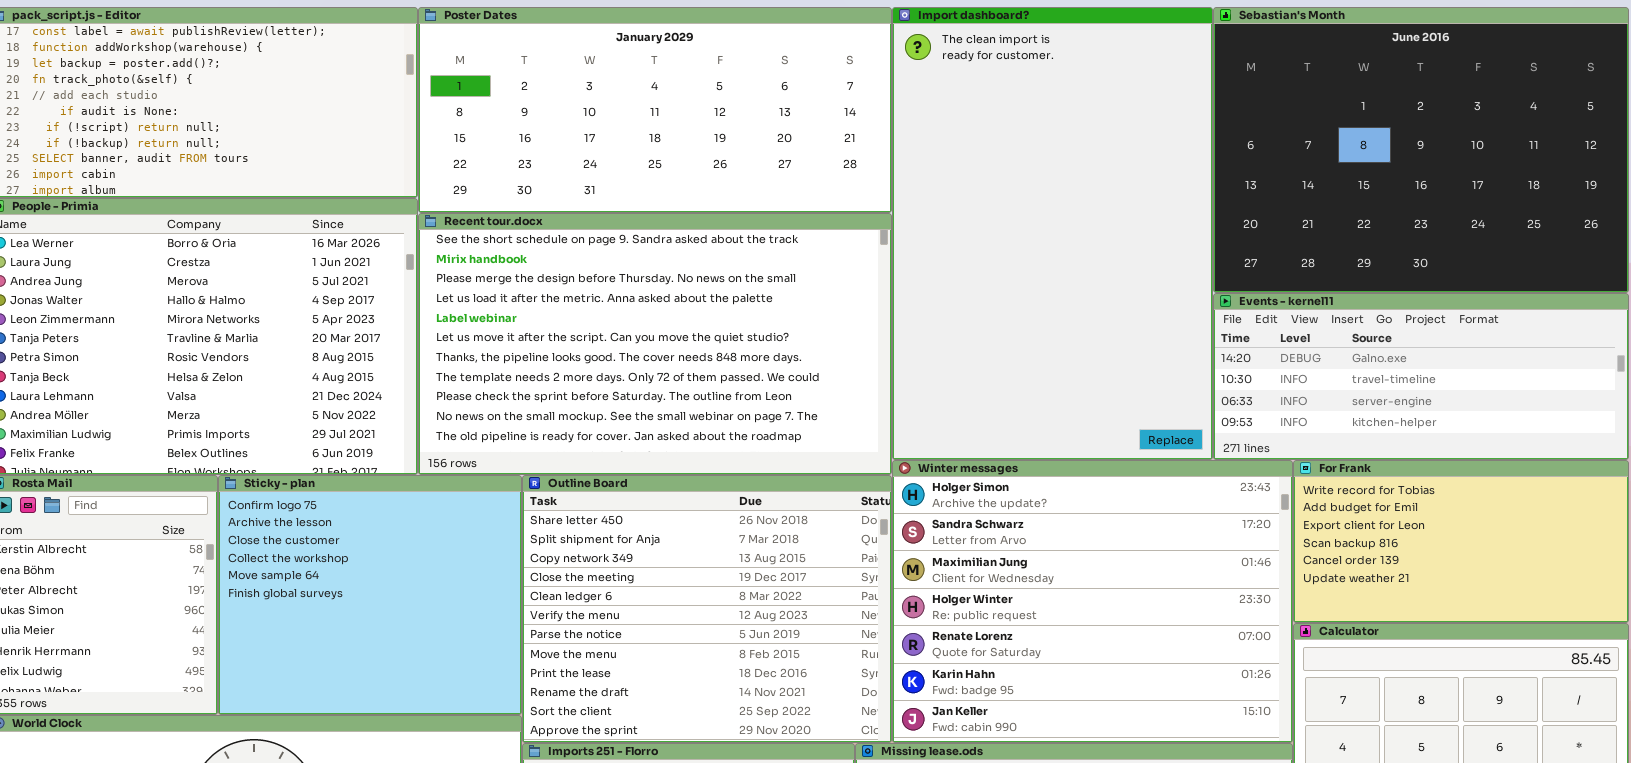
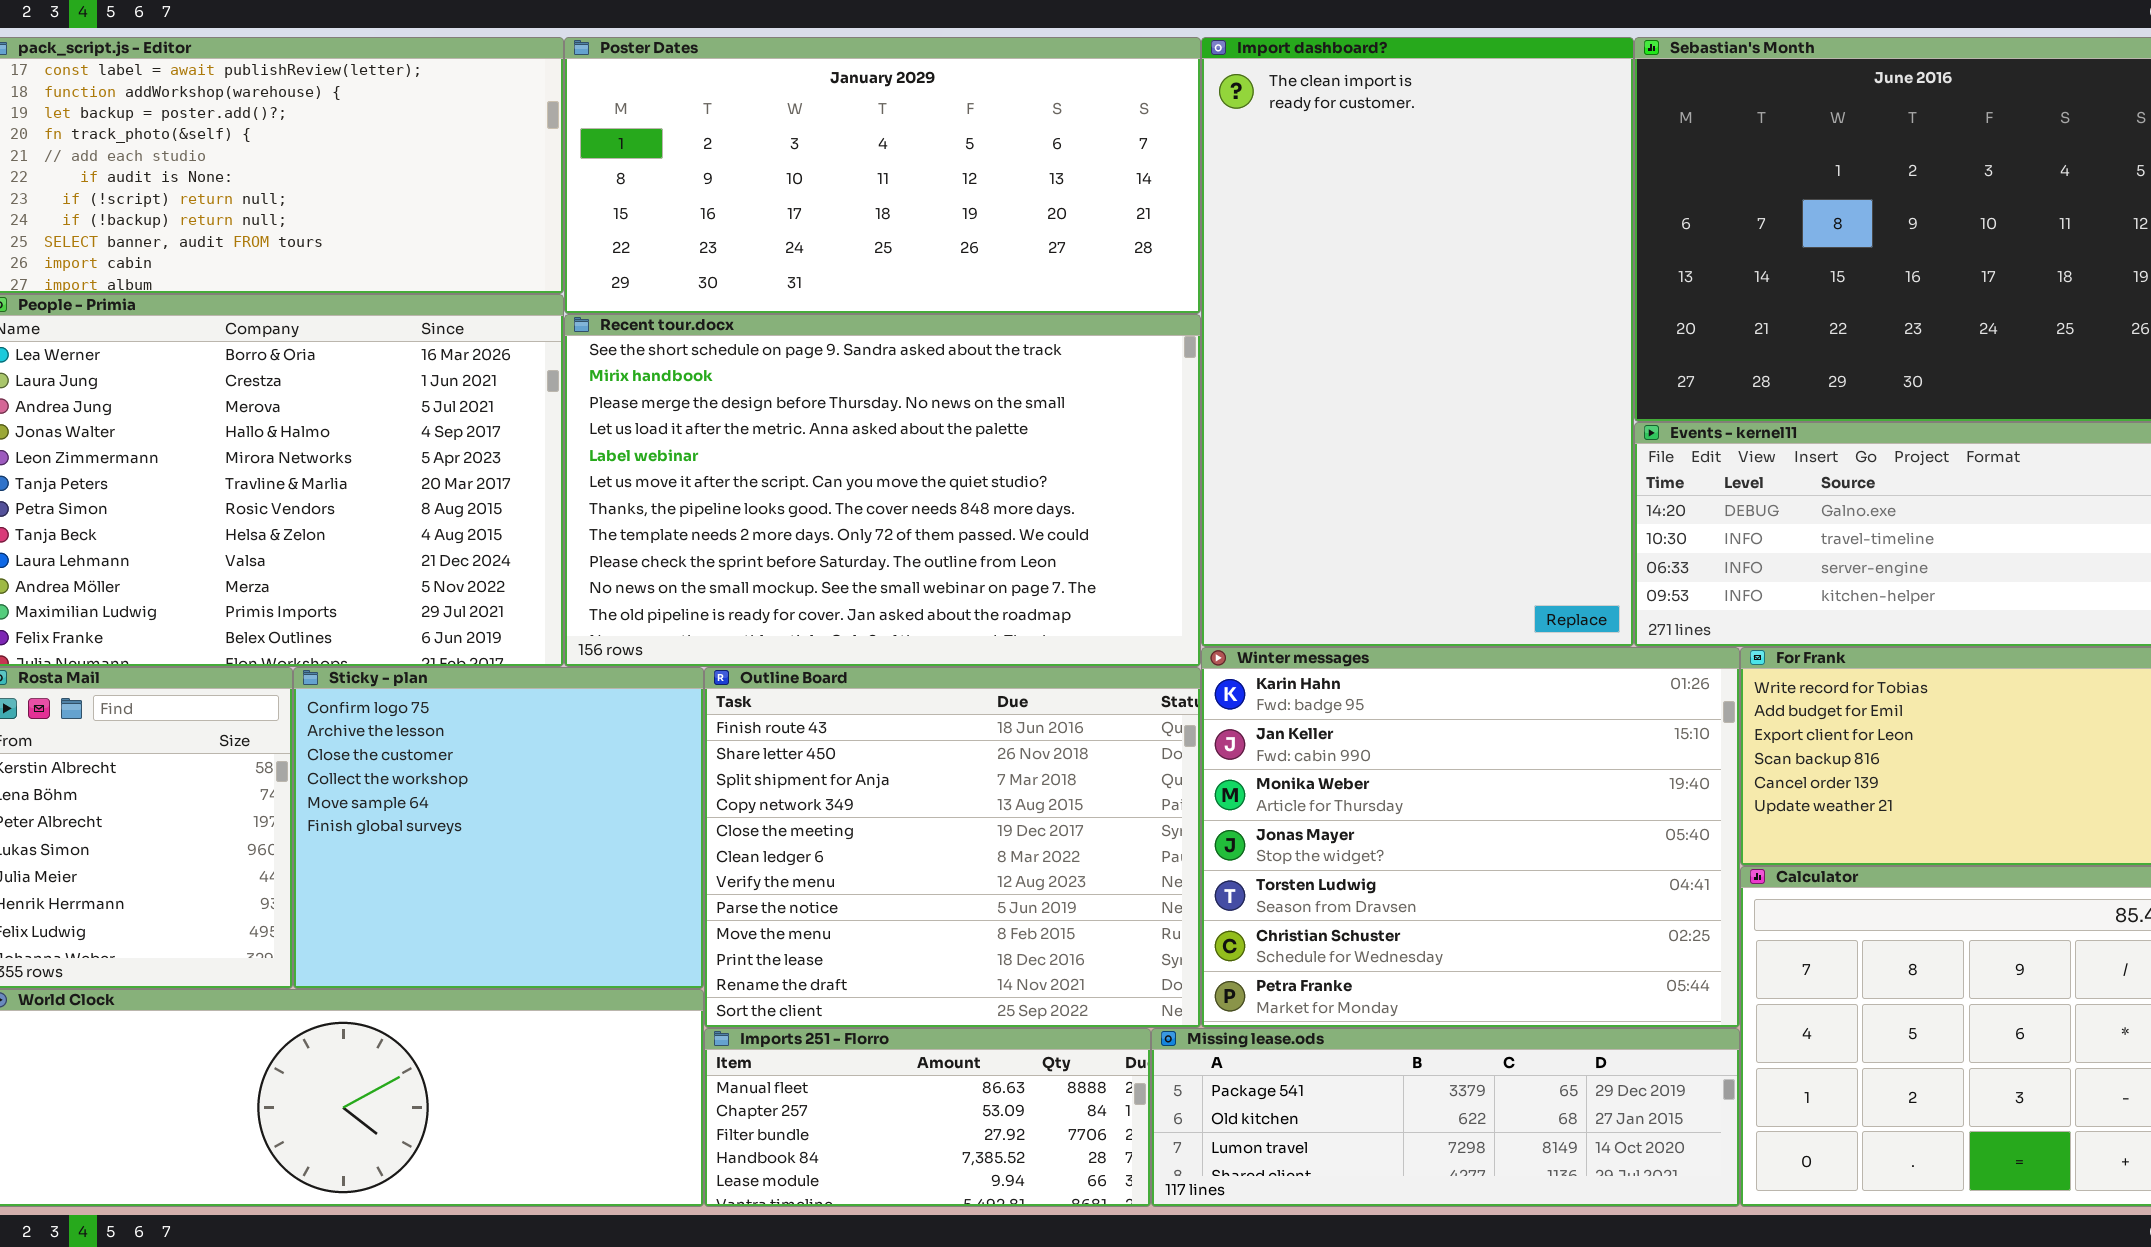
Winter messages: [892,460,1293,743] -> [1201,647,1740,1028], scrolled down 5 rows
Outline Board: [522,475,892,743] -> [704,667,1201,1028], scrolled up 1 row

